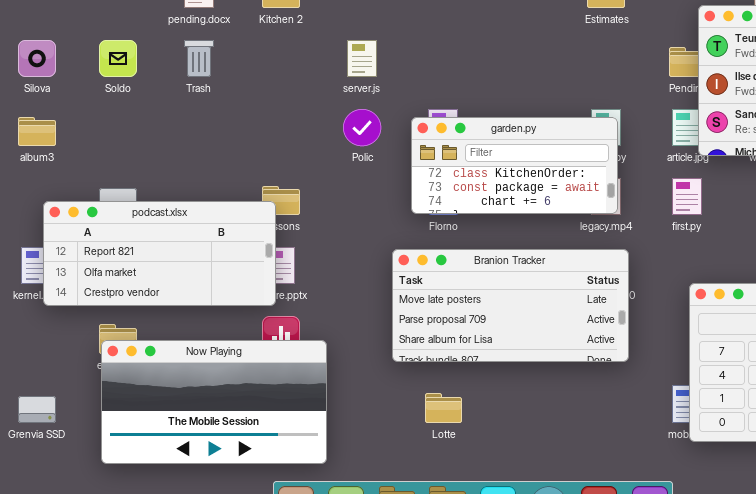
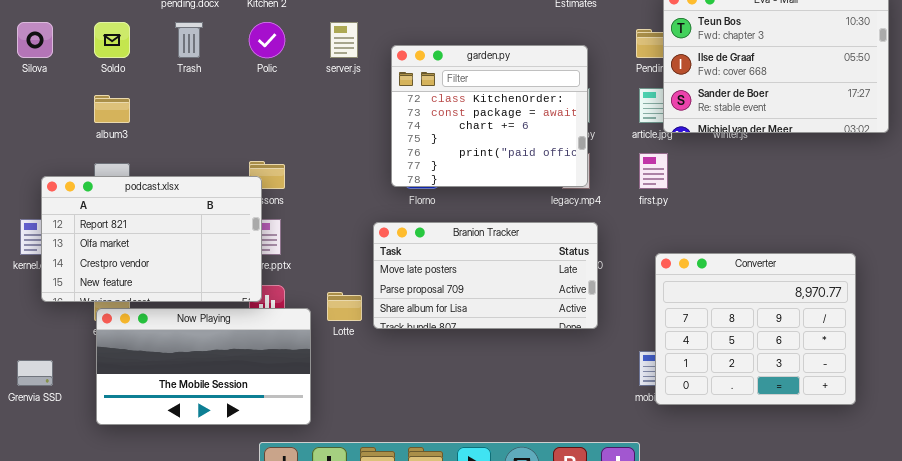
Polic: [343,109,381,146] -> [249,22,285,58], moved
album3: [18,117,56,146] -> [94,95,130,123], moved
garden.py: [411,117,618,214] -> [391,45,588,187], resized
podcast.xlsx: [43,201,276,306] -> [41,176,262,302], resized
Lotte: [425,393,462,423] -> [327,292,362,321], moved

